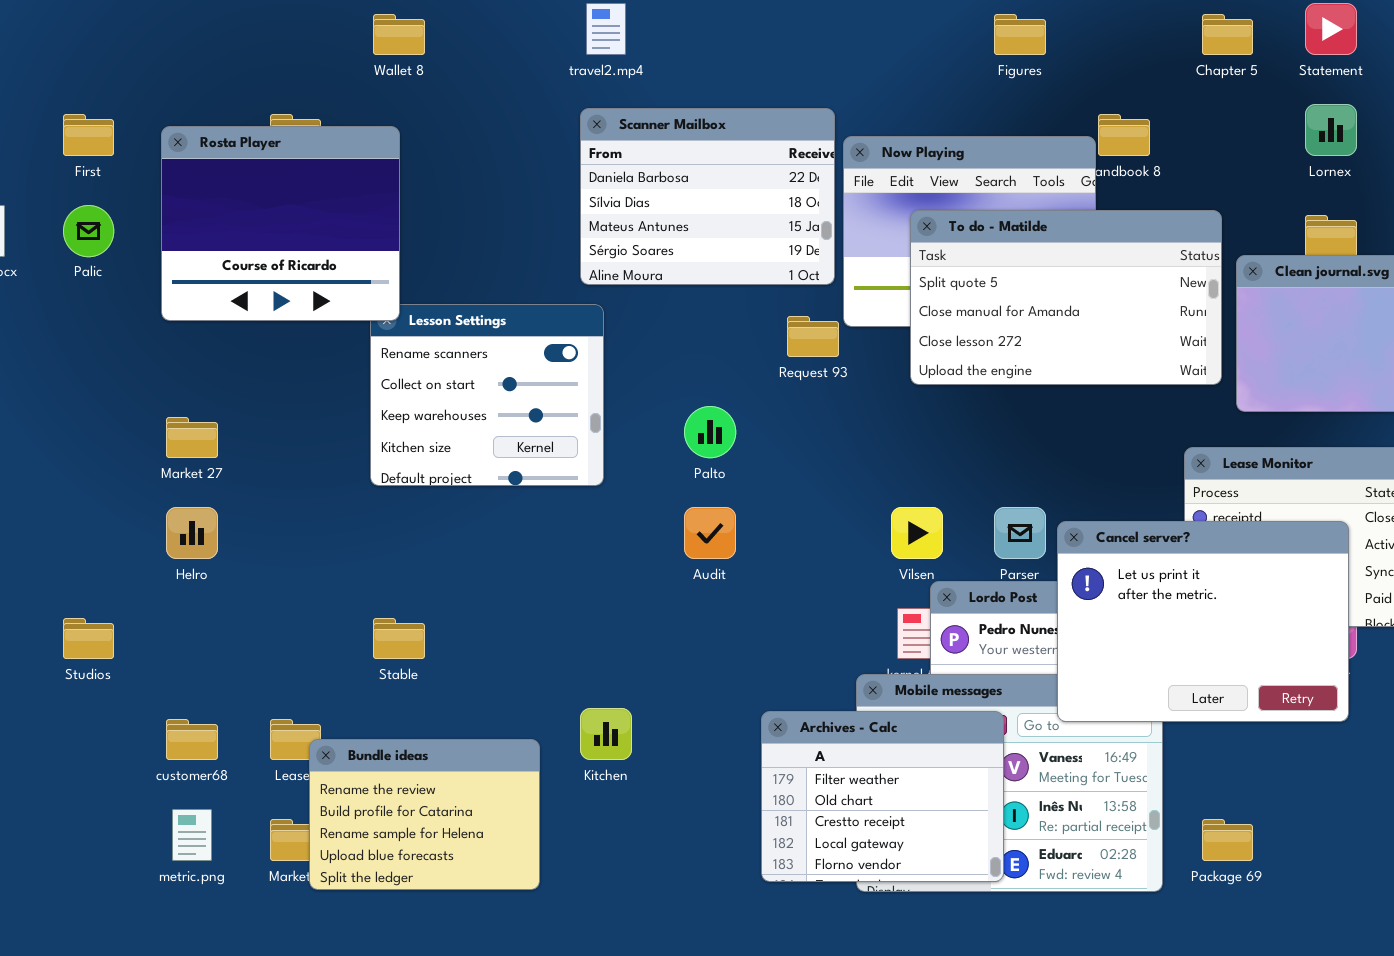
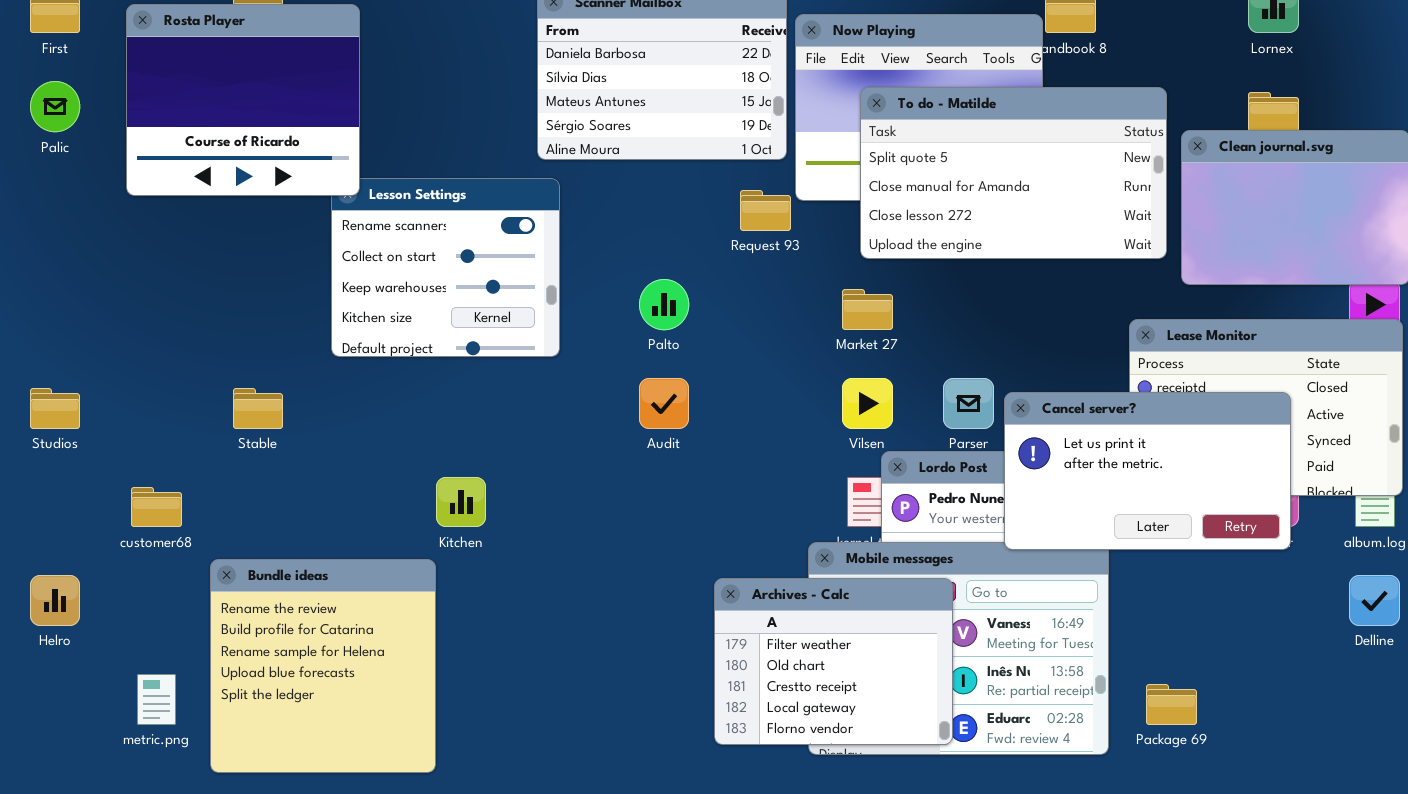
Market 27: [166,417,218,458] -> [842,289,893,330], moved
Helro: [166,507,218,559] -> [30,575,80,626], moved
Cancel server?: [1057,521,1349,722] -> [1004,392,1291,550], resized
Studios: [63,618,114,659] -> [30,388,80,429], moved
Stable: [373,618,425,659] -> [233,388,283,429], moved
Kitchen: [580,708,632,760] -> [436,477,486,527], moved
customer68: [166,719,218,760] -> [131,487,182,527], moved
Bundle ideas: [309,739,540,890] -> [210,559,436,773], moved, resized

